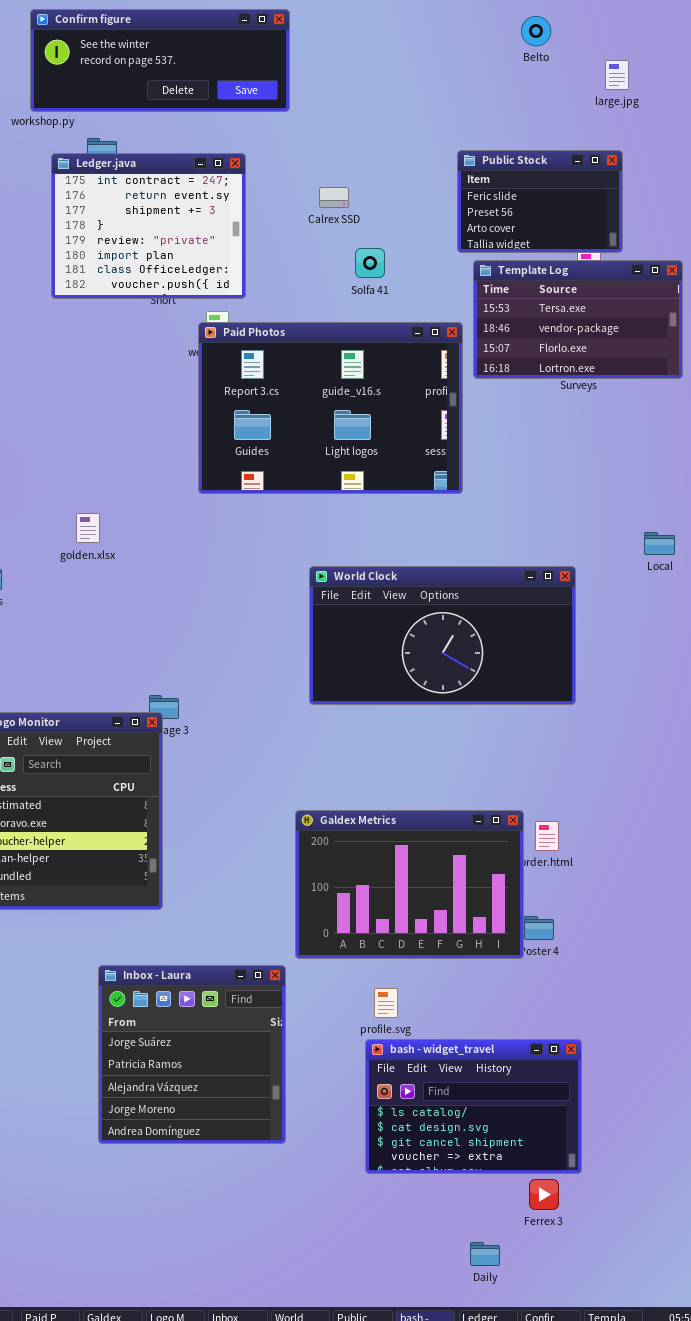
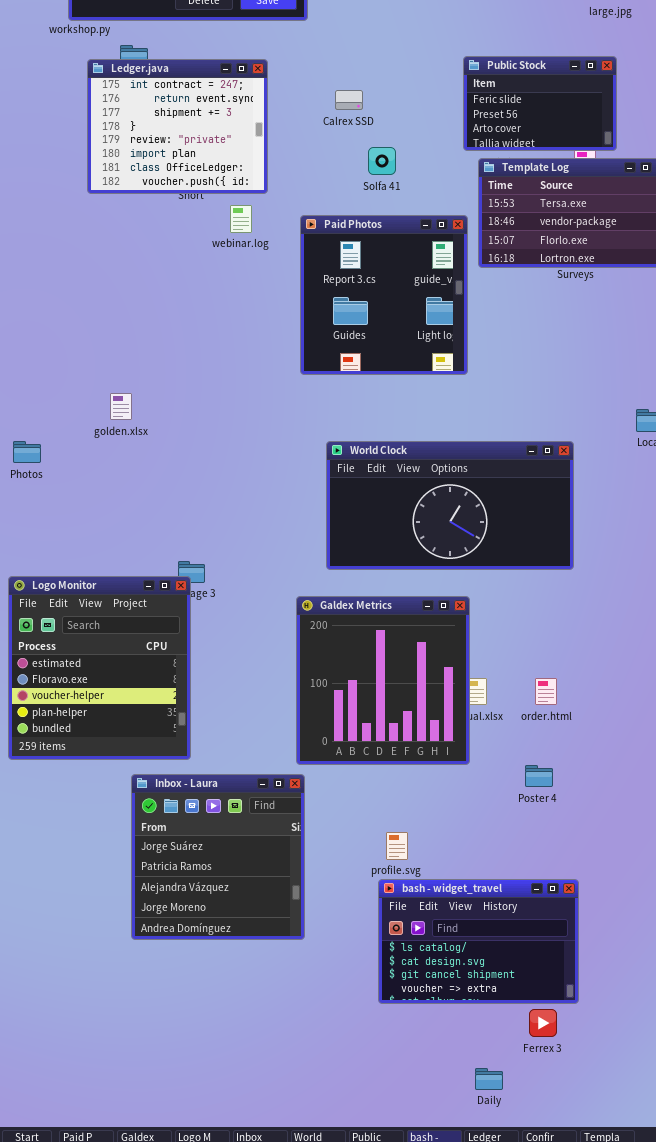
Paid Photos: [198,322,463,494] -> [300,215,468,375], resized
Galdex Metrics: [295,810,524,959] -> [296,596,470,765], moved, resized
Inbox - Laura: [98,965,286,1144] -> [131,774,305,940], moved

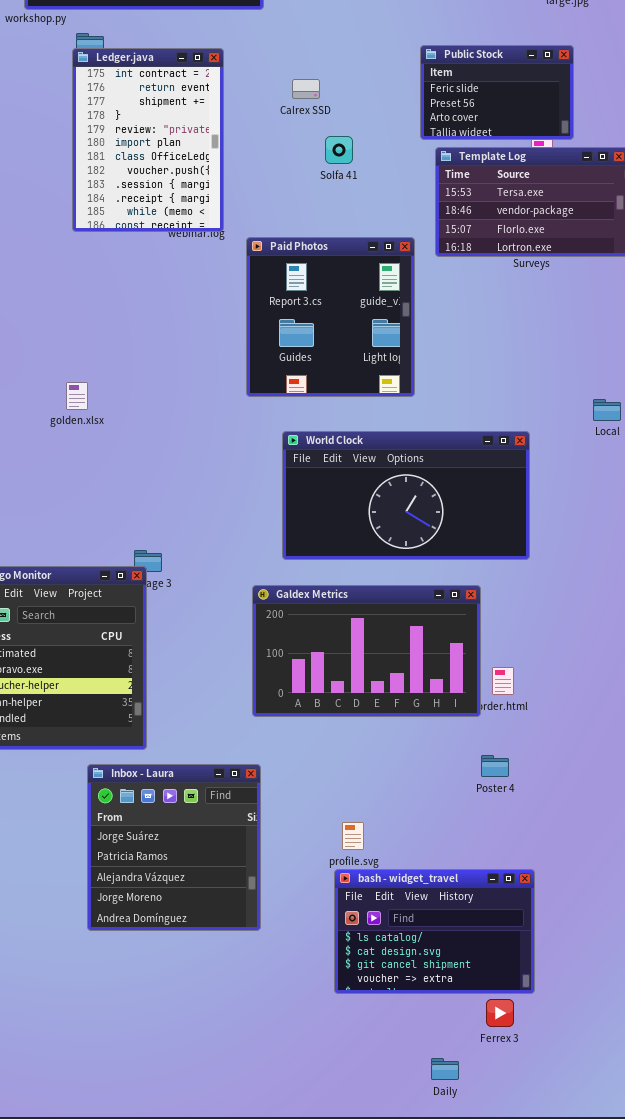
Ledger.java: [87,59,268,194] -> [72,48,224,232], resized
Paid Photos: [300,215,468,375] -> [246,237,415,397], moved
Galdex Metrics: [296,596,470,765] -> [252,585,481,717], resized

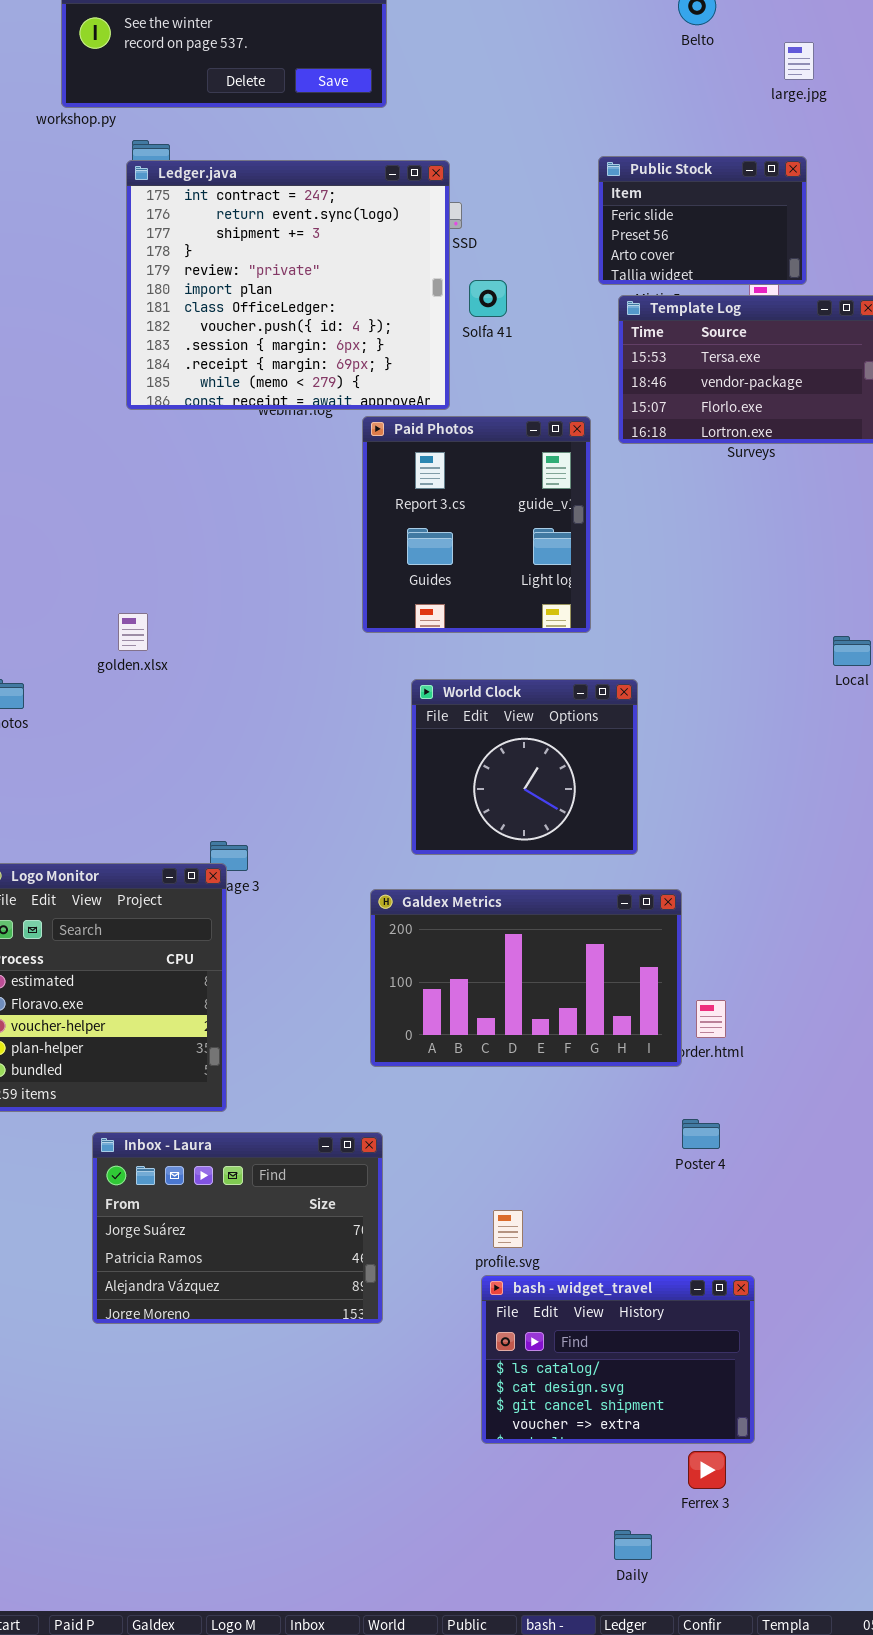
Ledger.java: [72,48,224,232] -> [126,160,450,410], resized
World Clock: [282,431,530,560] -> [411,679,638,855], resized
Inbox - Laura: [87,764,261,931] -> [92,1132,383,1324], resized

